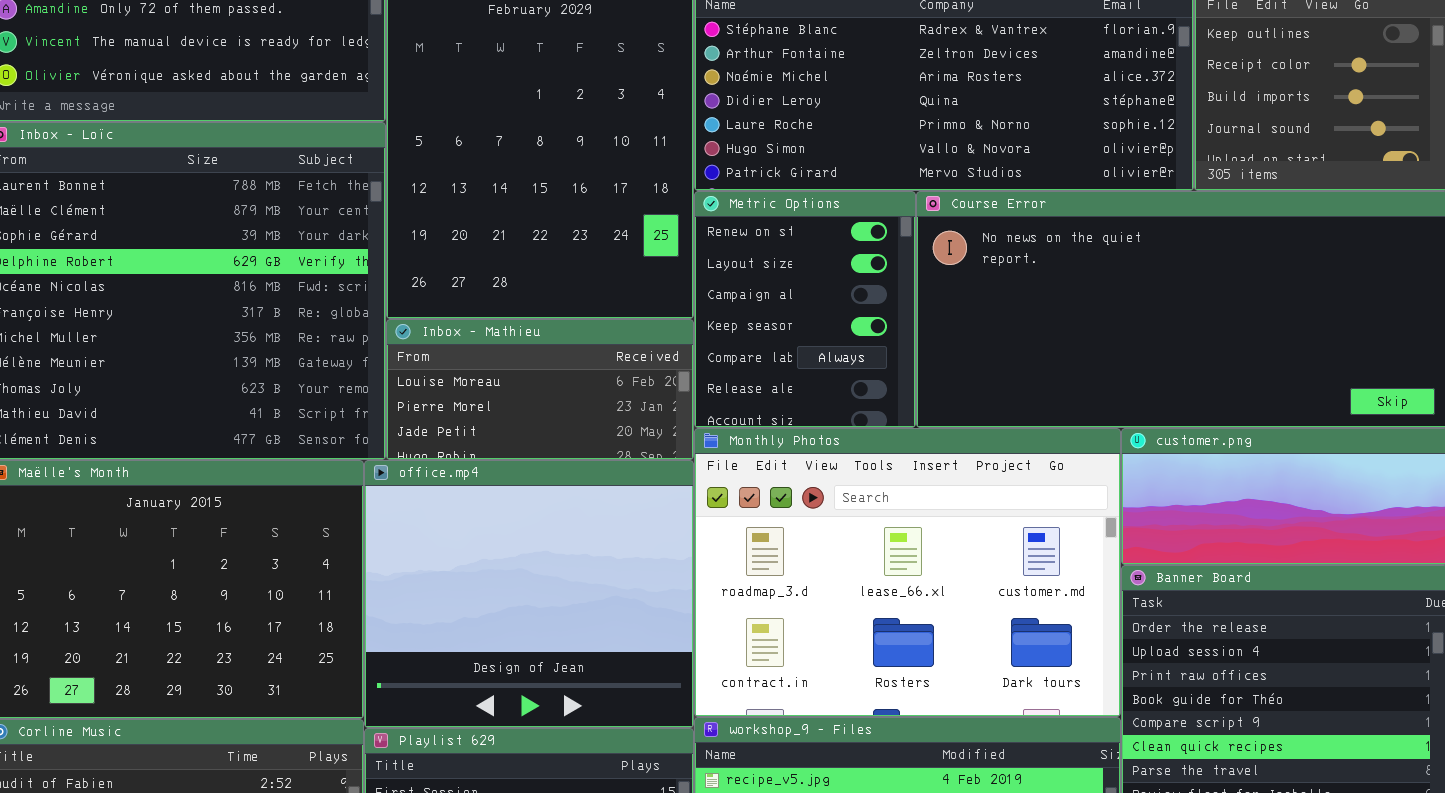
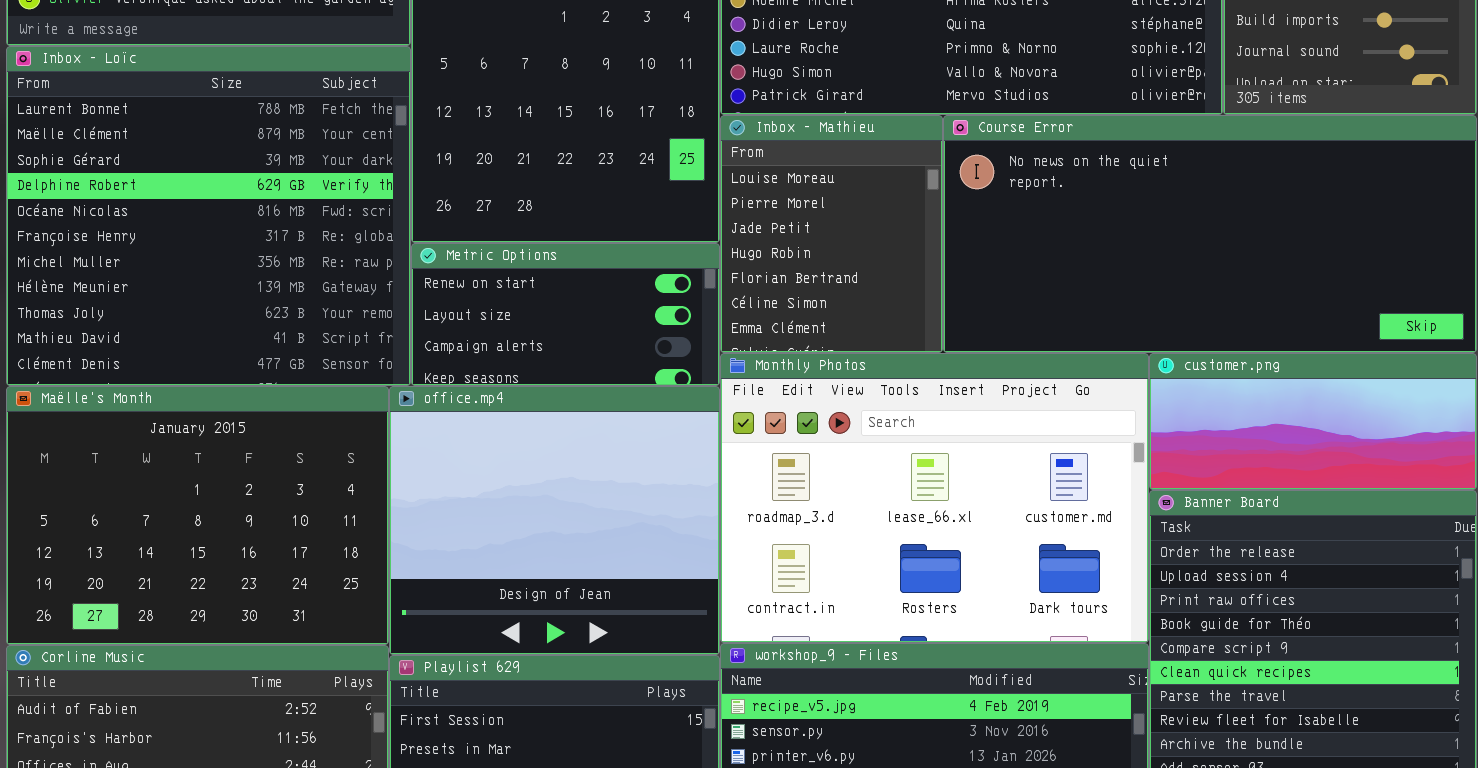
Metric Options: [694,191,916,428] -> [411,243,720,386], moved, resized
Inbox - Mathieu: [386,319,694,460] -> [720,115,943,353], moved, resized

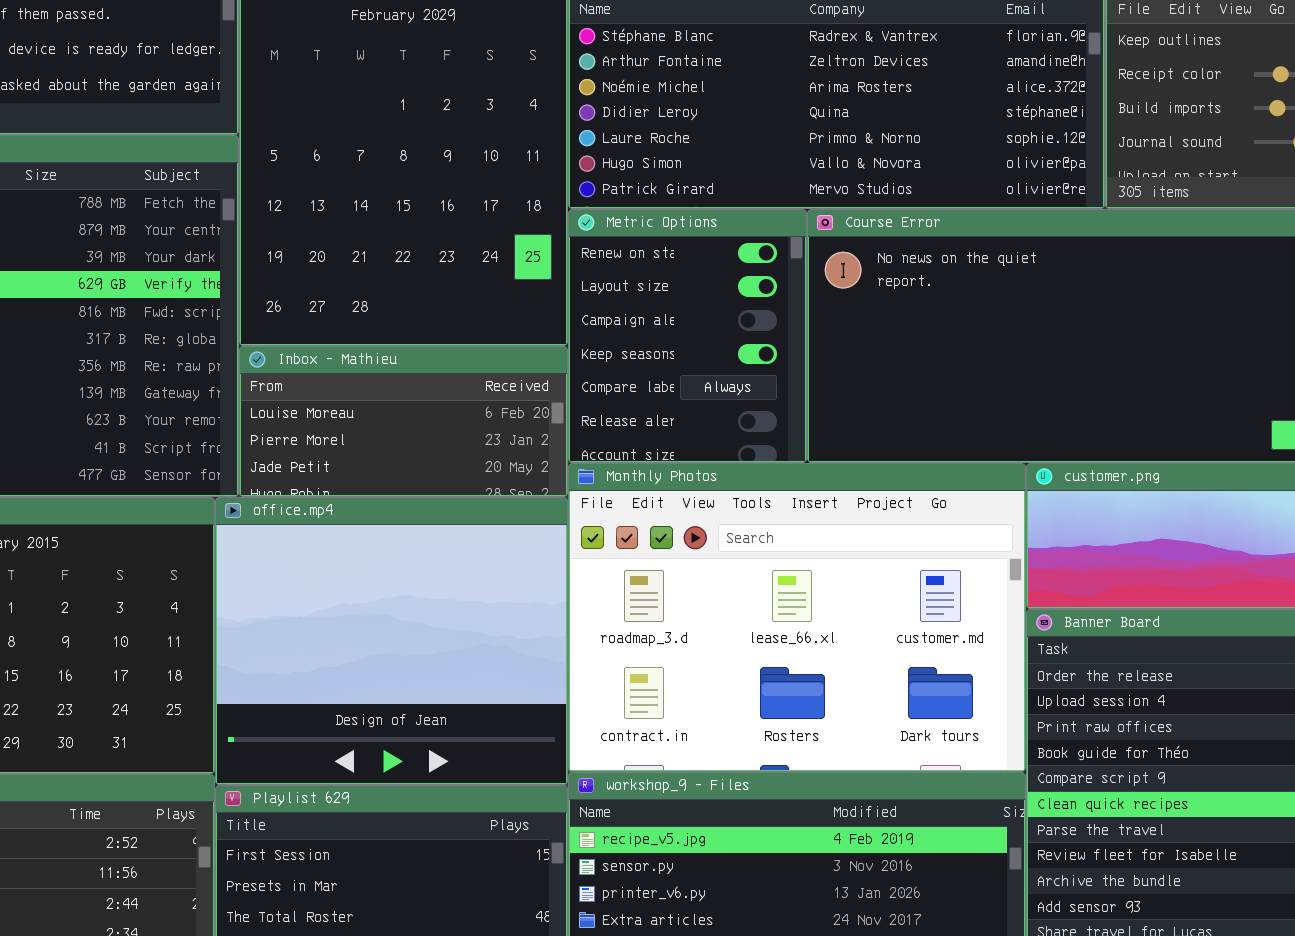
Inbox - Mathieu: [720,115,943,353] -> [239,346,568,497], moved, resized
Metric Options: [411,243,720,386] -> [568,209,807,463], moved, resized

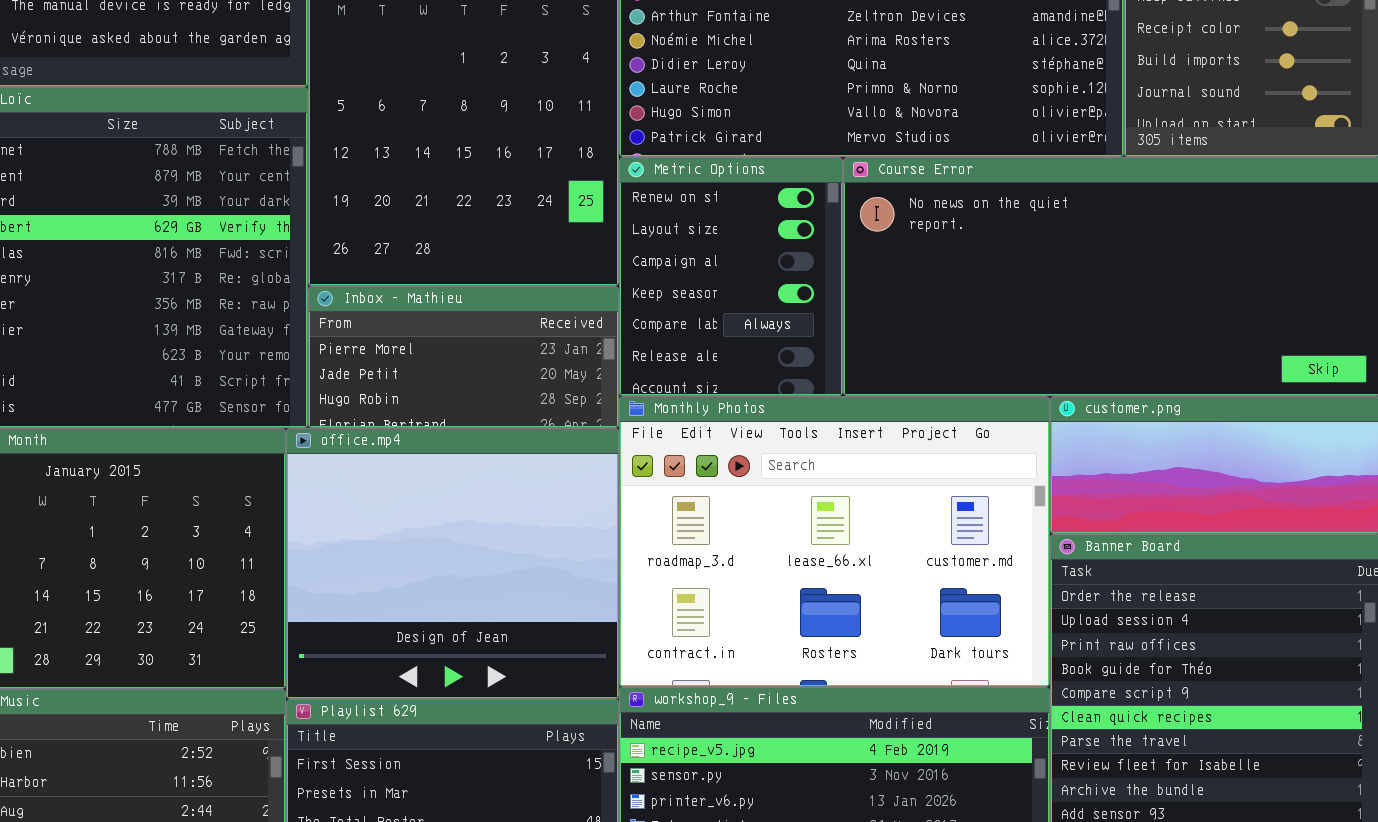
Inbox - Mathieu: [239,346,568,497] -> [308,286,619,428], scrolled down 1 row

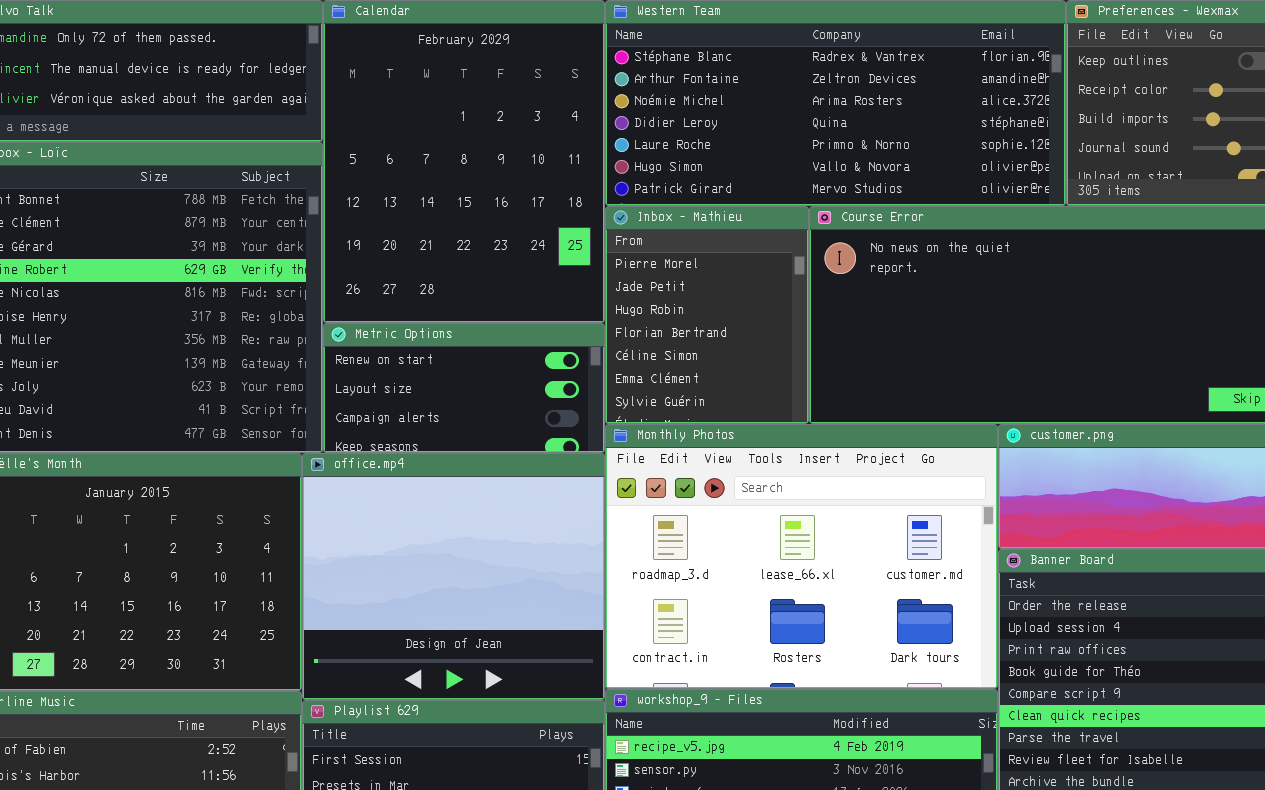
Metric Options: [619,157,843,396] -> [323,323,605,453], moved, resized
Inbox - Mathieu: [308,286,619,428] -> [605,206,809,424], moved, resized

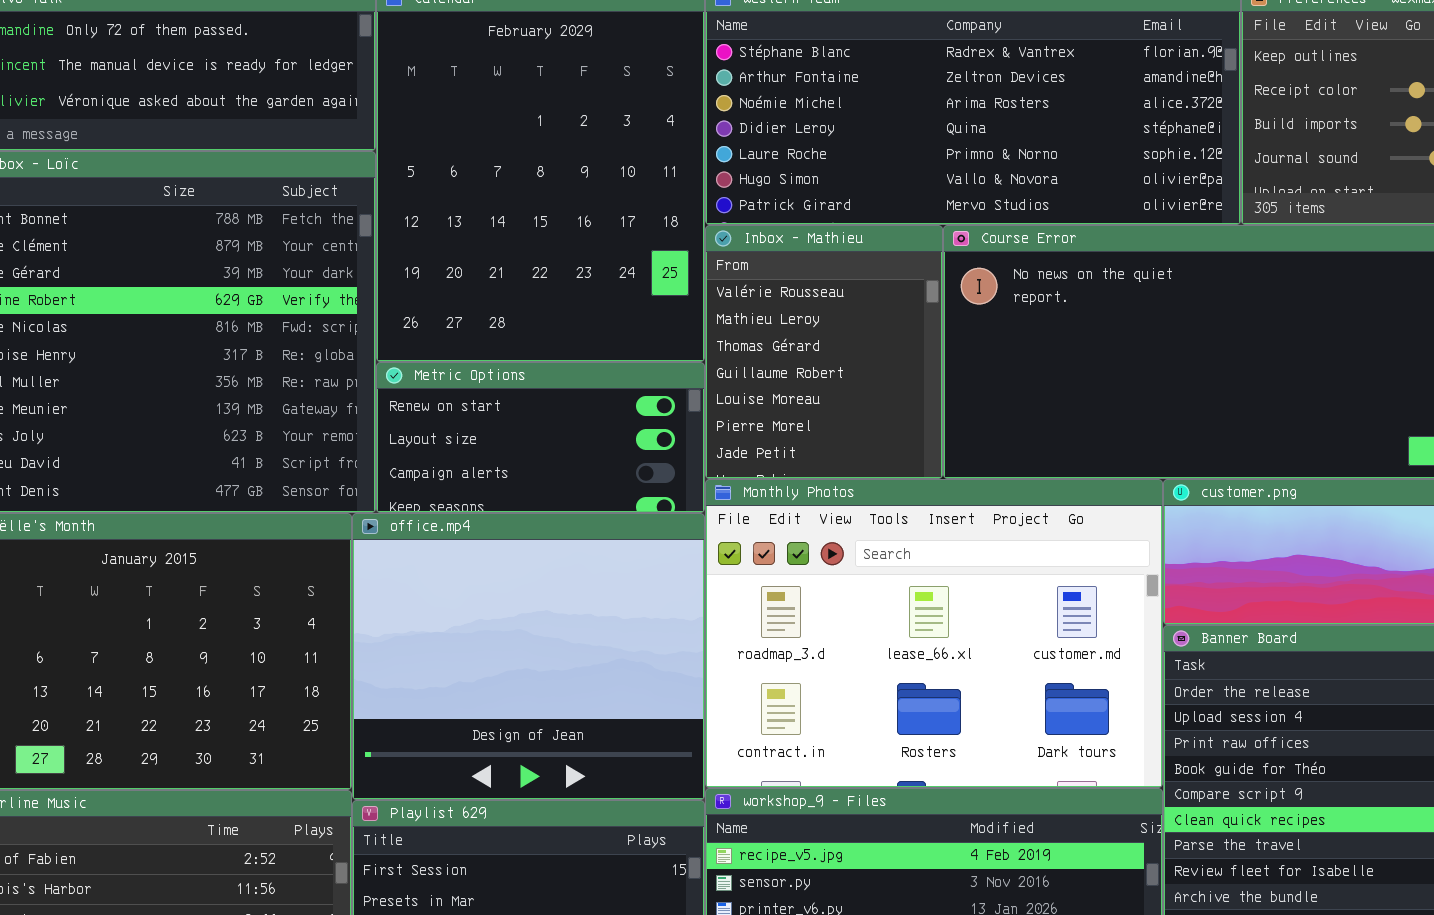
Inbox - Mathieu: [605,206,809,424] -> [705,225,943,479], scrolled up 5 rows

